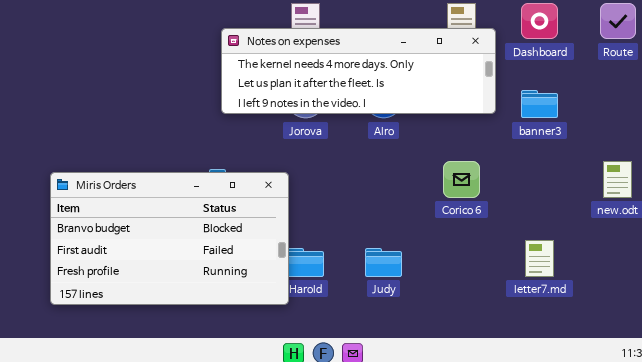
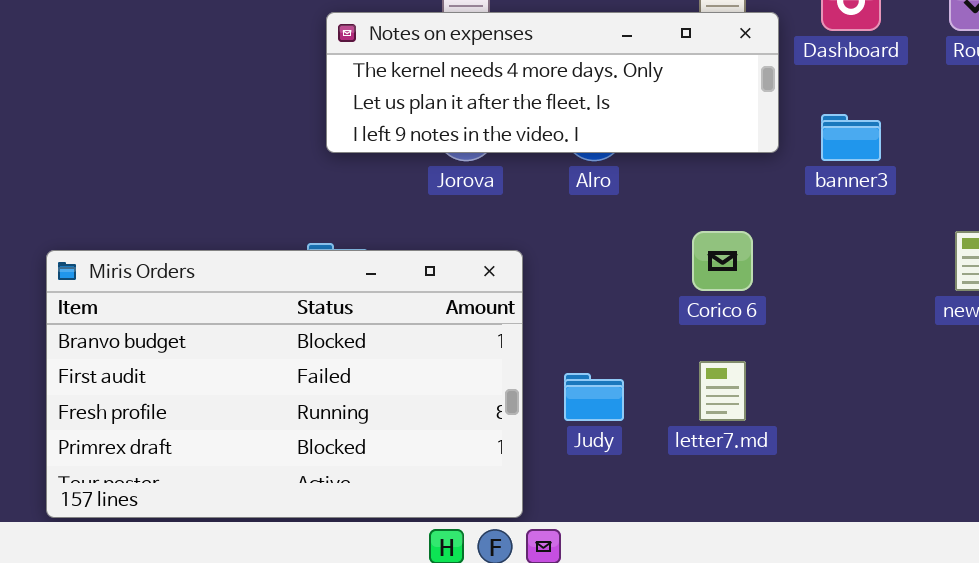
Miris Orders: [50,172,289,305] -> [46,250,523,518], resized
letter7.md: [525,240,554,277] -> [699,361,746,421], moved

